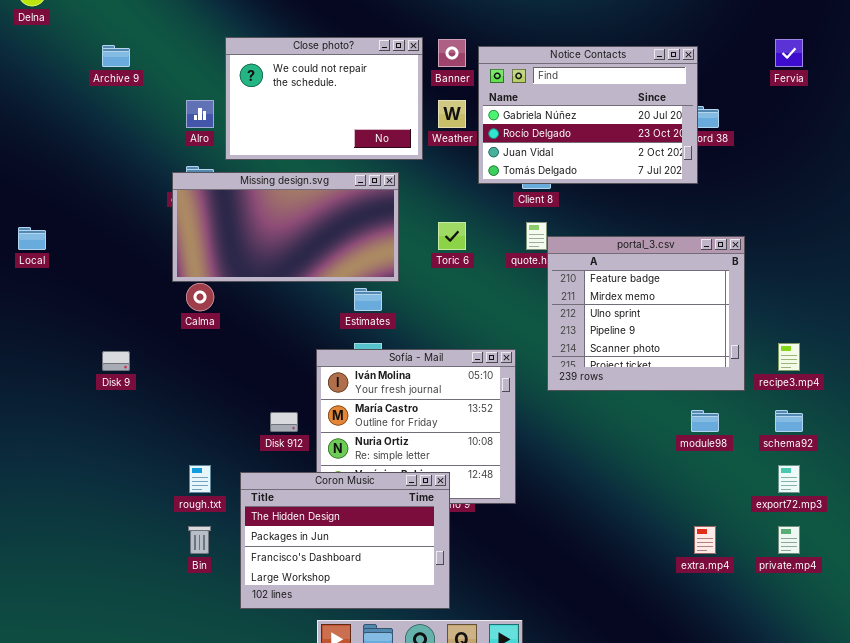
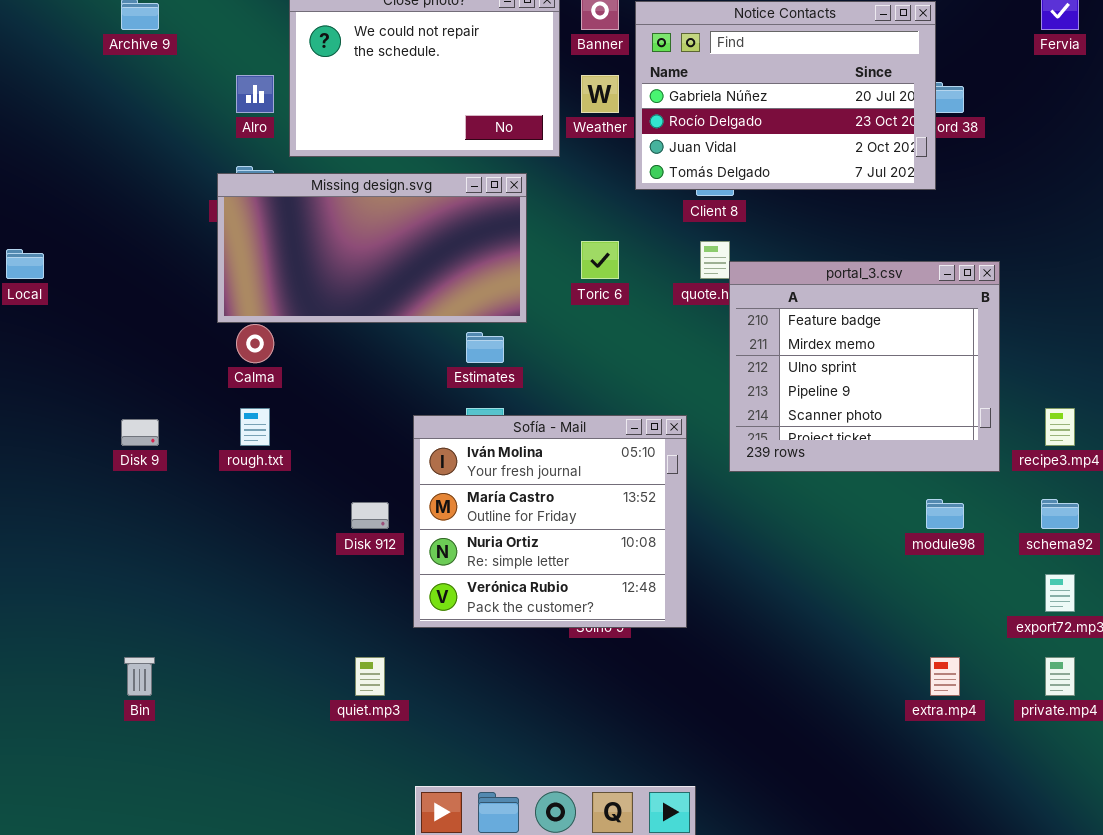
rough.txt: [189,465,211,493] -> [240,408,270,446], moved
Coron Music: [240,472,450,609] -> none, closed
Bin: [188,526,211,554] -> [124,657,155,696], moved

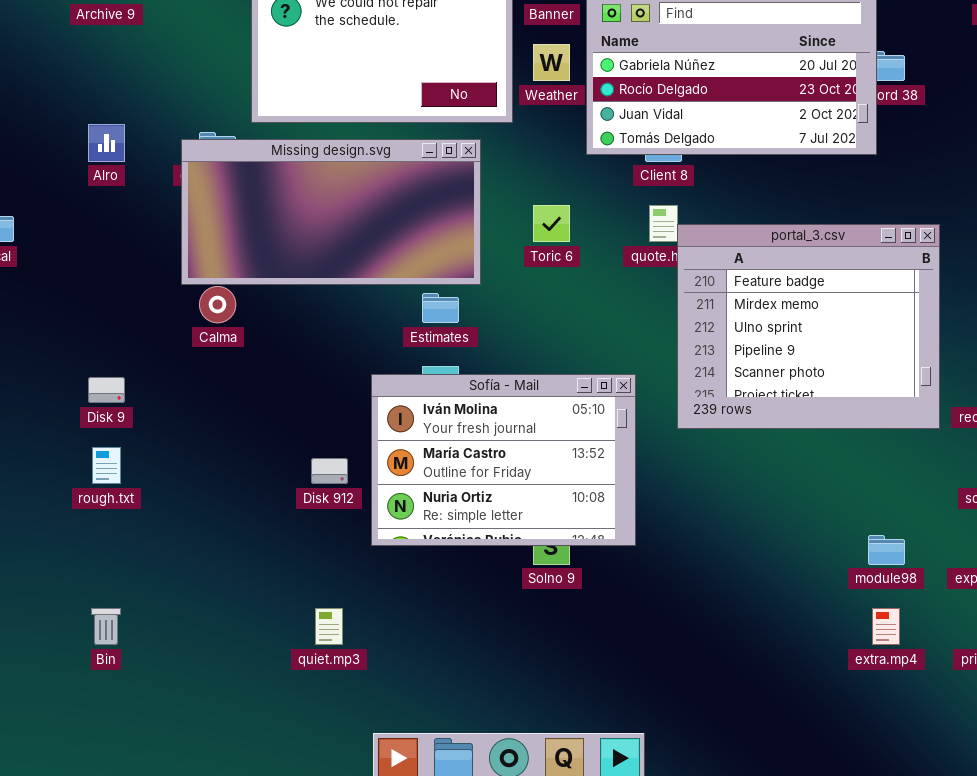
Alro: [236,75,274,113] -> [88,124,125,162], moved
rough.txt: [240,408,270,446] -> [92,447,121,484], moved
Sofía - Mail: [413,415,687,628] -> [371,374,636,546], resized
module98: [926,499,964,529] -> [868,535,905,565], moved

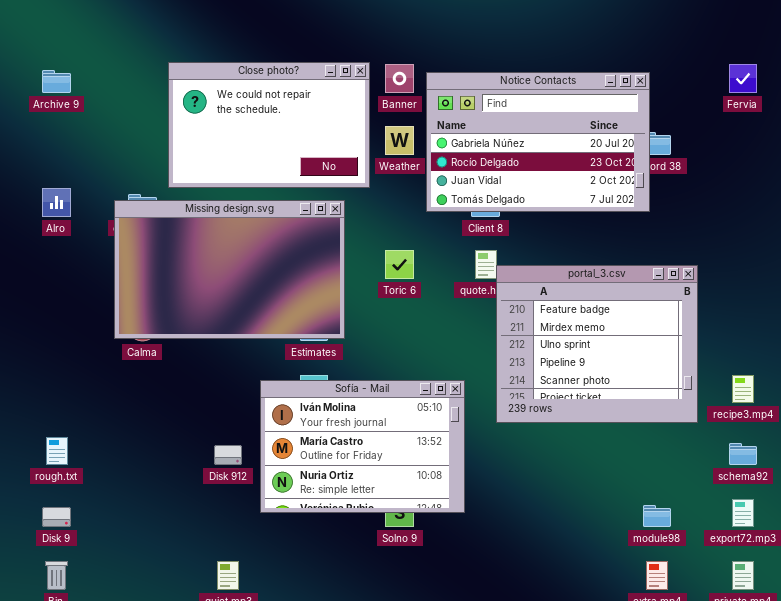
Missing design.svg: [181,139,481,285] -> [114,200,345,339], resized
Disk 9: [88,377,125,403] -> [42,507,71,527], moved

